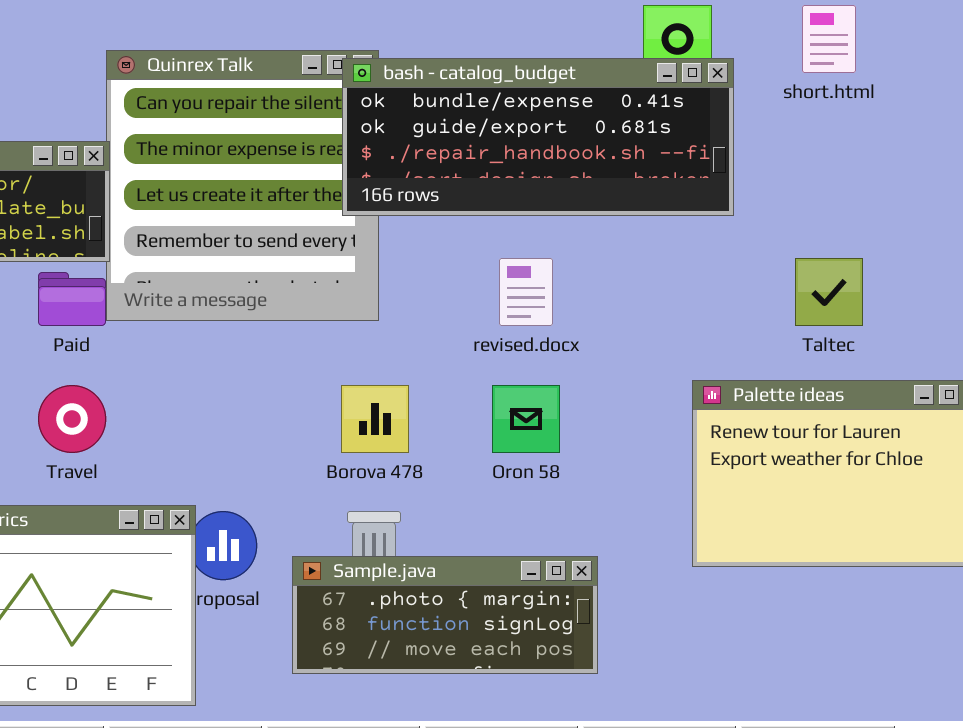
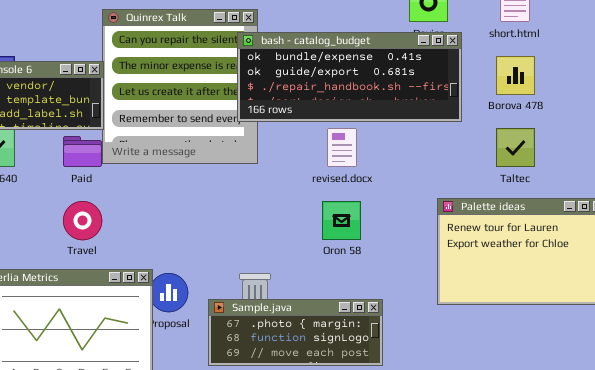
bash - catalog_budget: [342,58,734,216] -> [237,32,462,122], moved
Borova 478: [341,385,409,453] -> [496,56,535,95], moved

